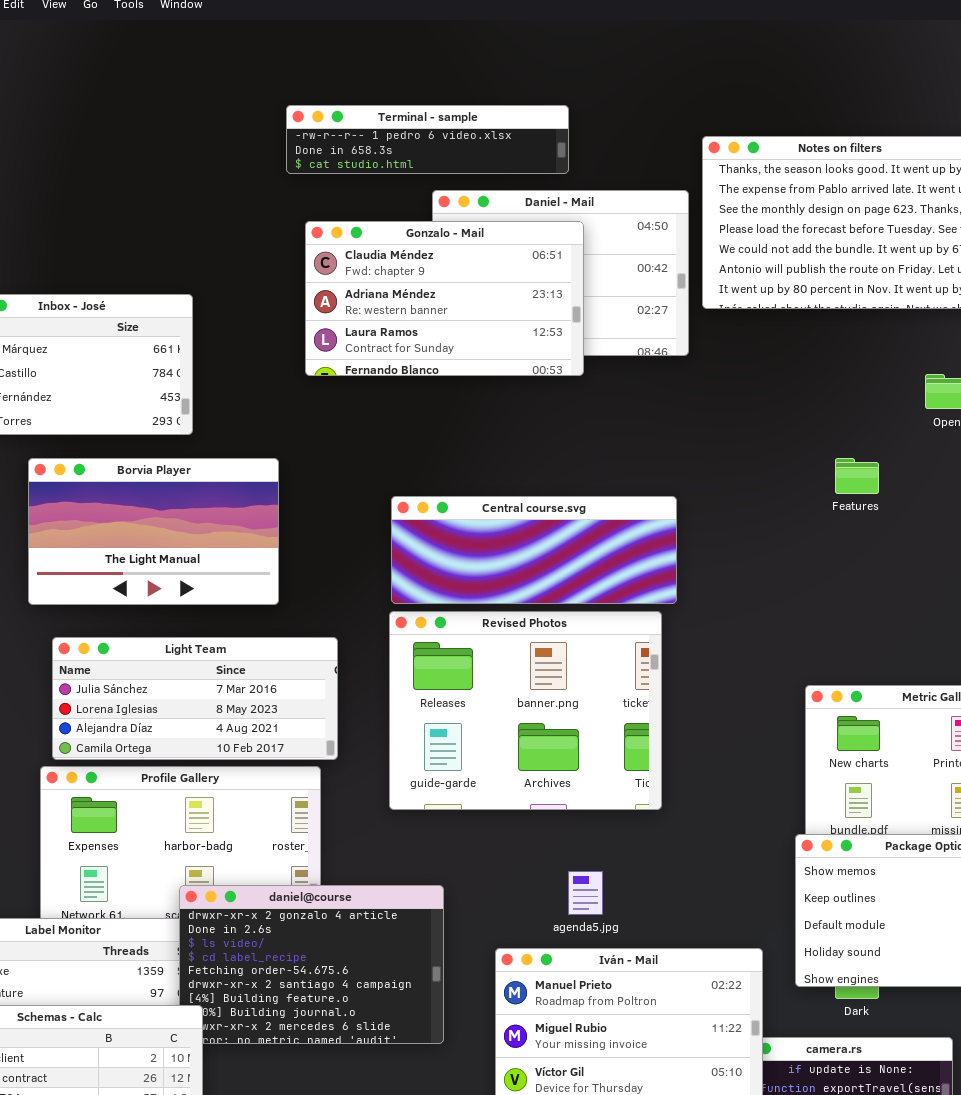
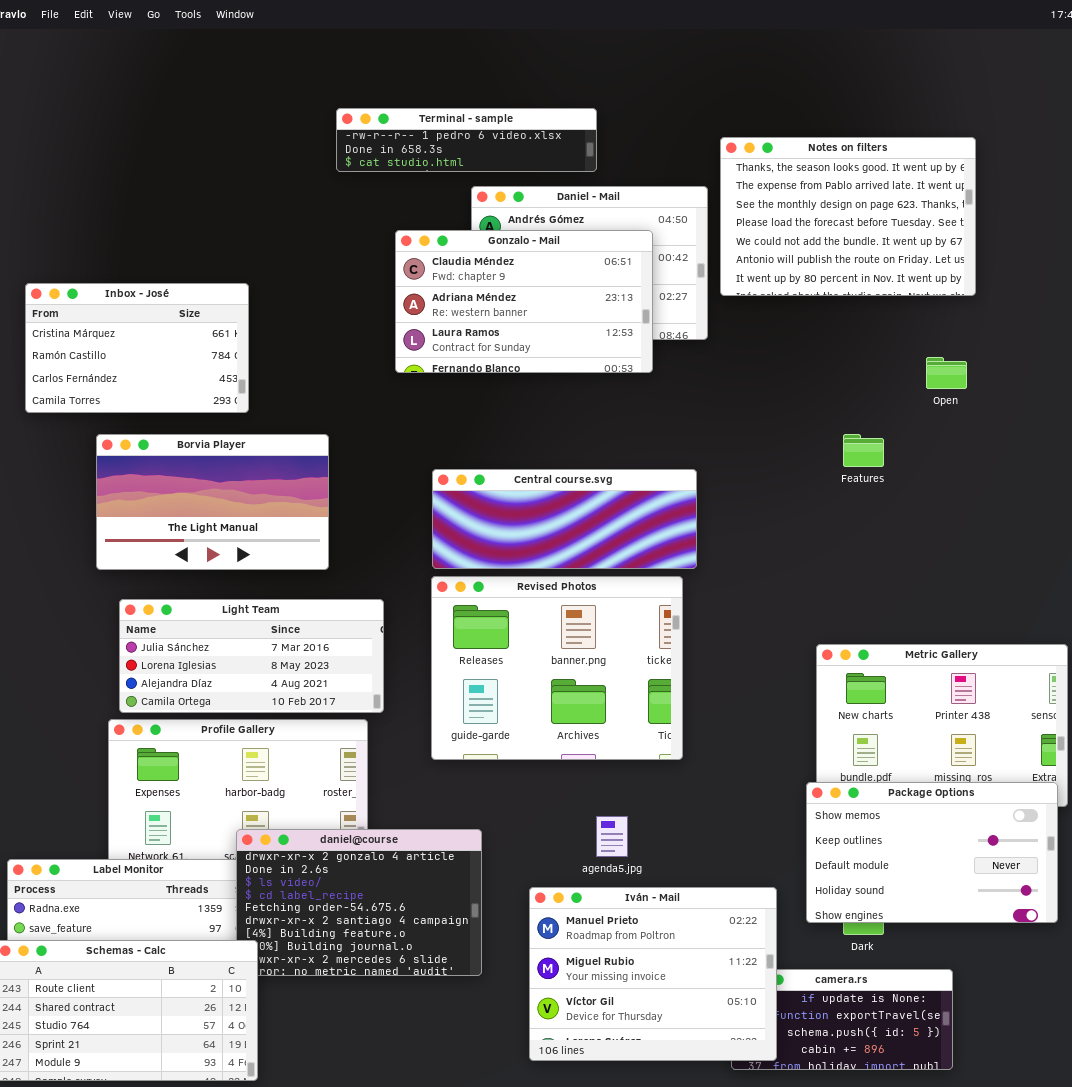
Gonzalo - Mail: [305,221,584,376] -> [395,230,653,373], moved

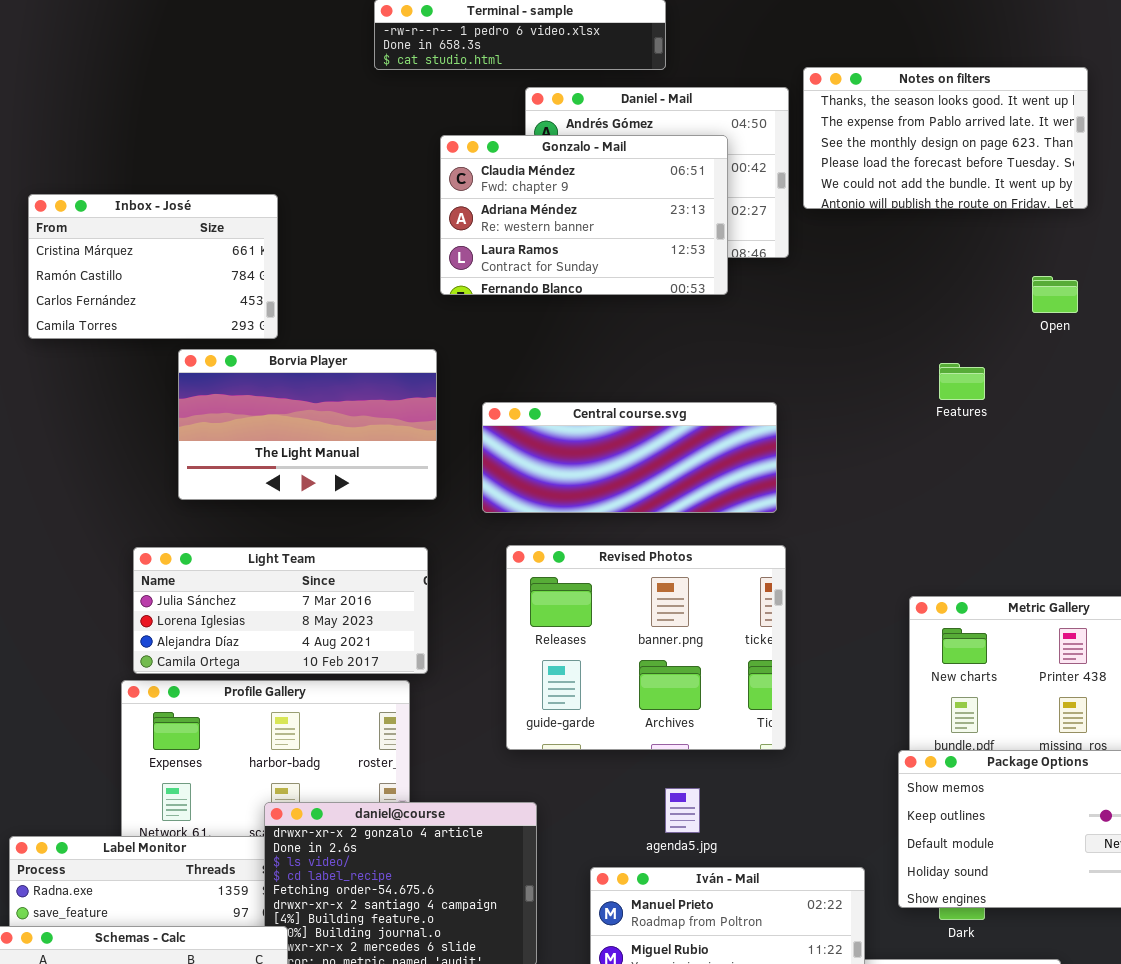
Notes on filters: [720,137,976,296] -> [803,67,1088,209], resized
Borvia Player: [96,434,329,570] -> [178,349,437,500], moved
Revised Photos: [431,576,683,760] -> [506,545,786,750], moved

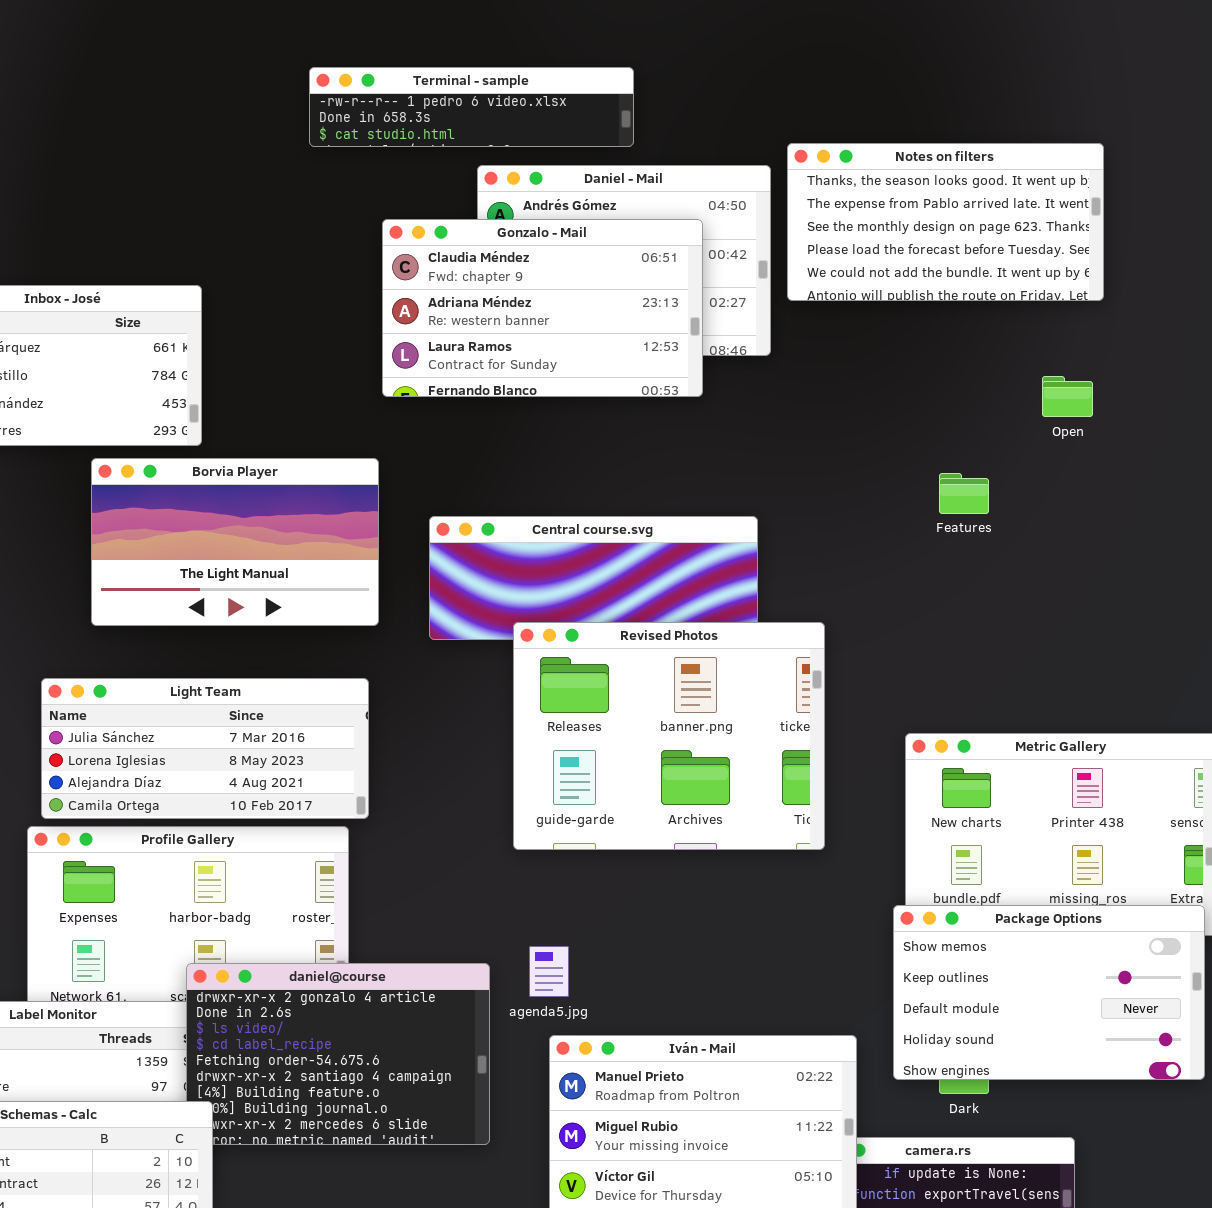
Revised Photos: [506,545,786,750] -> [513,622,825,850], moved
agenda5.jpg: [665,788,700,833] -> [529,946,569,997], moved

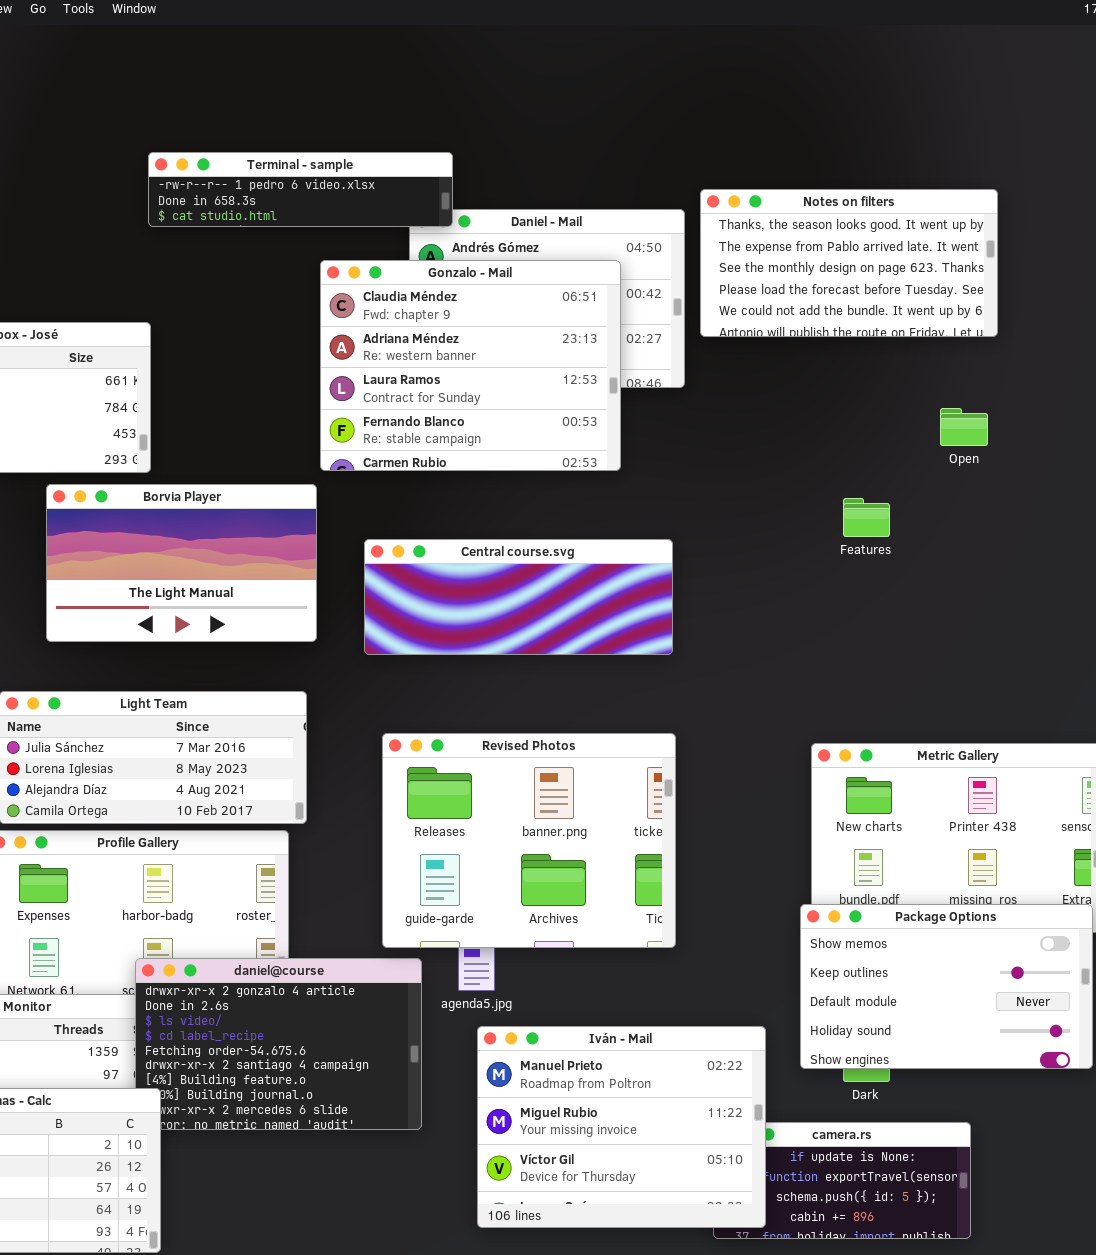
Terminal - sample: [309,67,634,147] -> [148,152,453,227], moved
Gonzalo - Mail: [382,219,703,397] -> [320,260,621,471], resized
Revised Photos: [513,622,825,850] -> [382,733,676,948], moved

